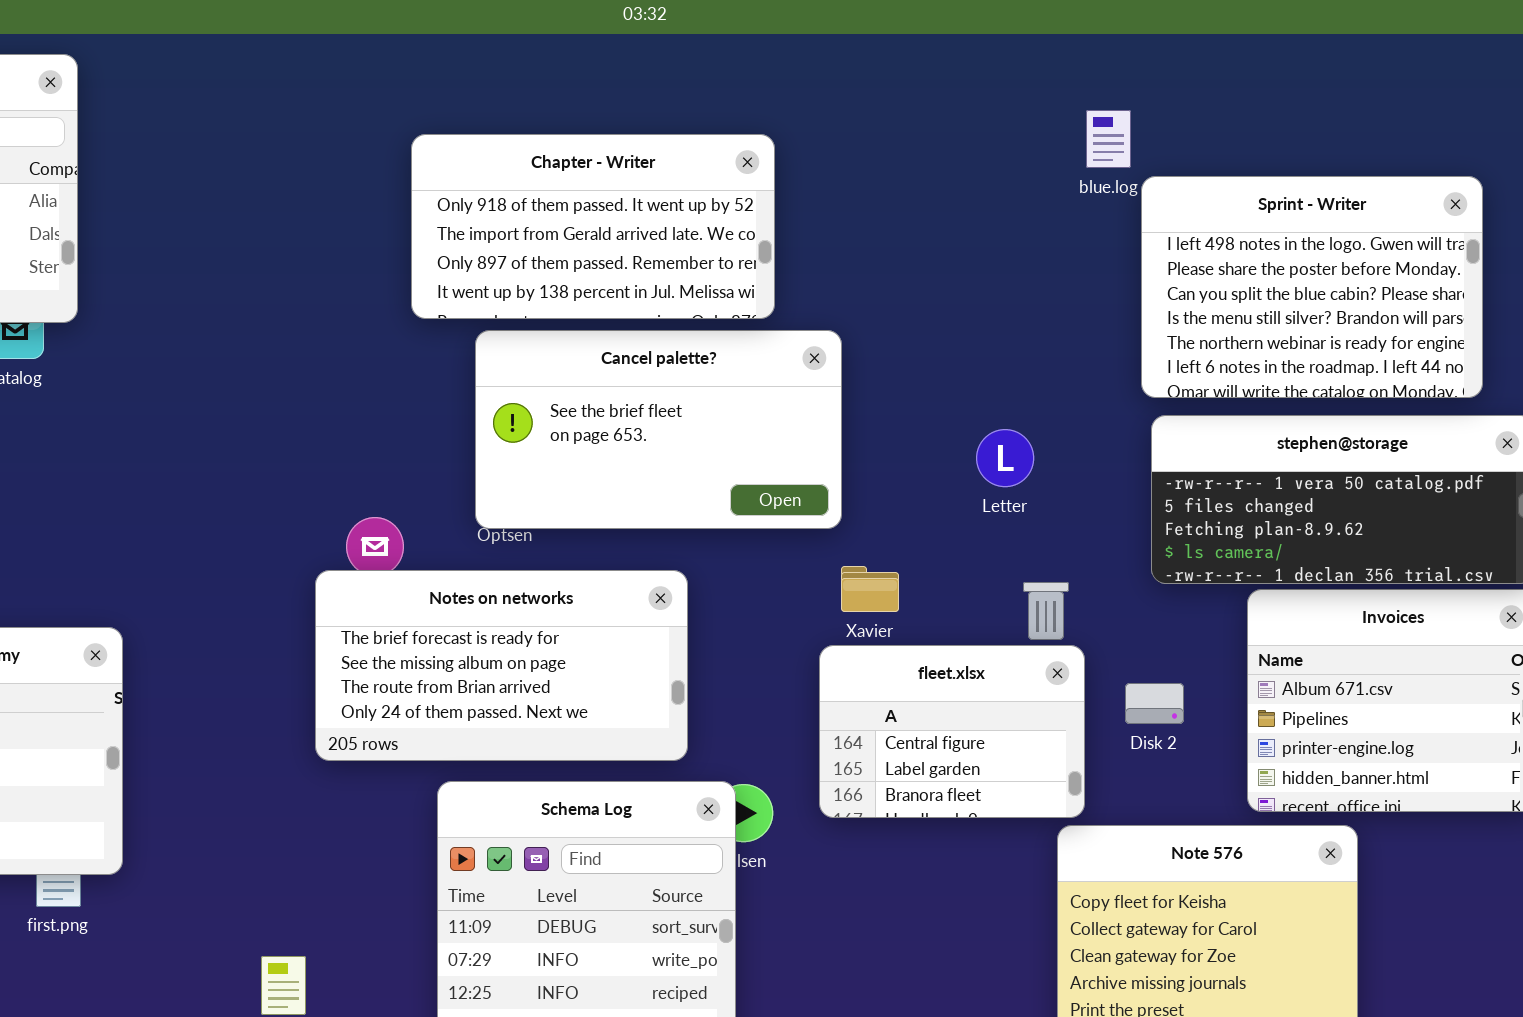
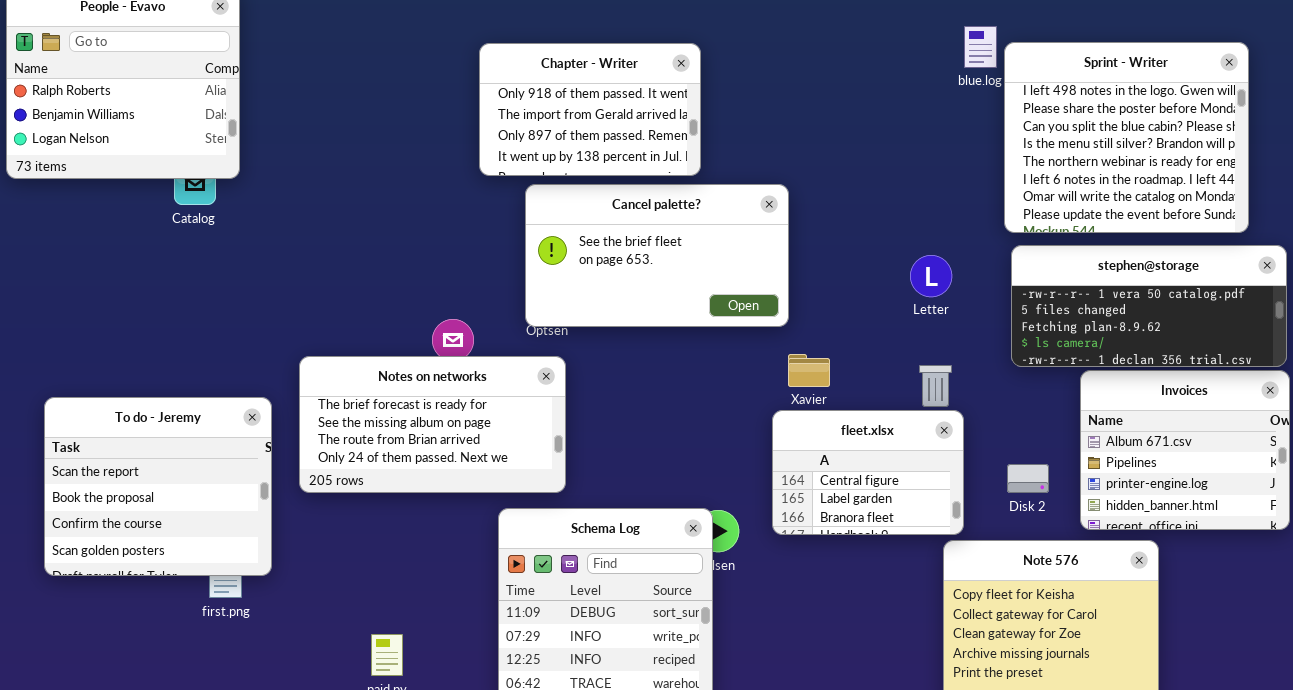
Chapter - Writer: [411,134,775,319] -> [479,43,701,176], resized
Sprint - Writer: [1141,176,1483,398] -> [1004,42,1249,233], resized
Letter: [976,429,1034,487] -> [910,255,952,297], moved
Notes on networks: [315,570,688,761] -> [299,356,566,493], moved
Disk 2: [1125,683,1184,724] -> [1007,464,1049,493], moved

